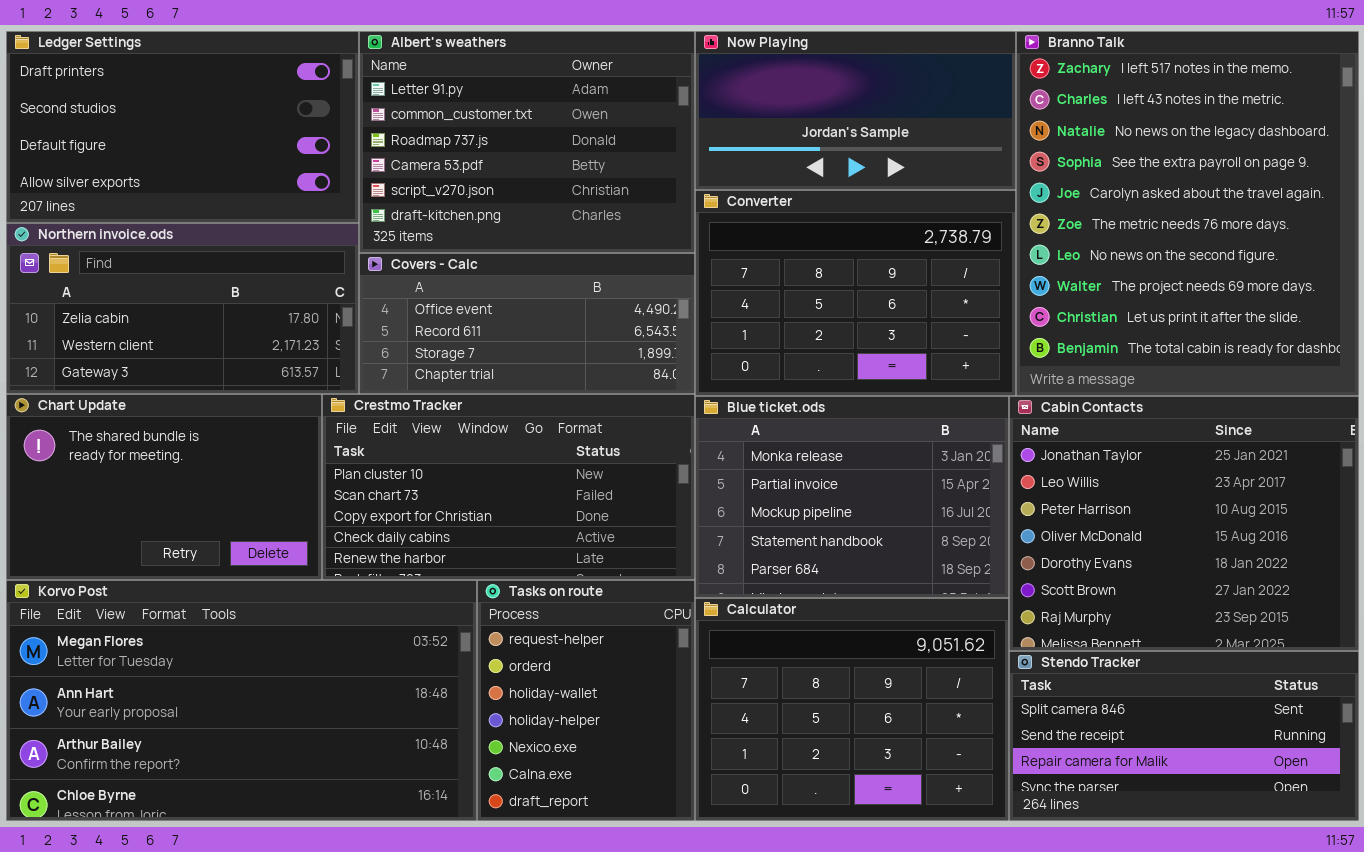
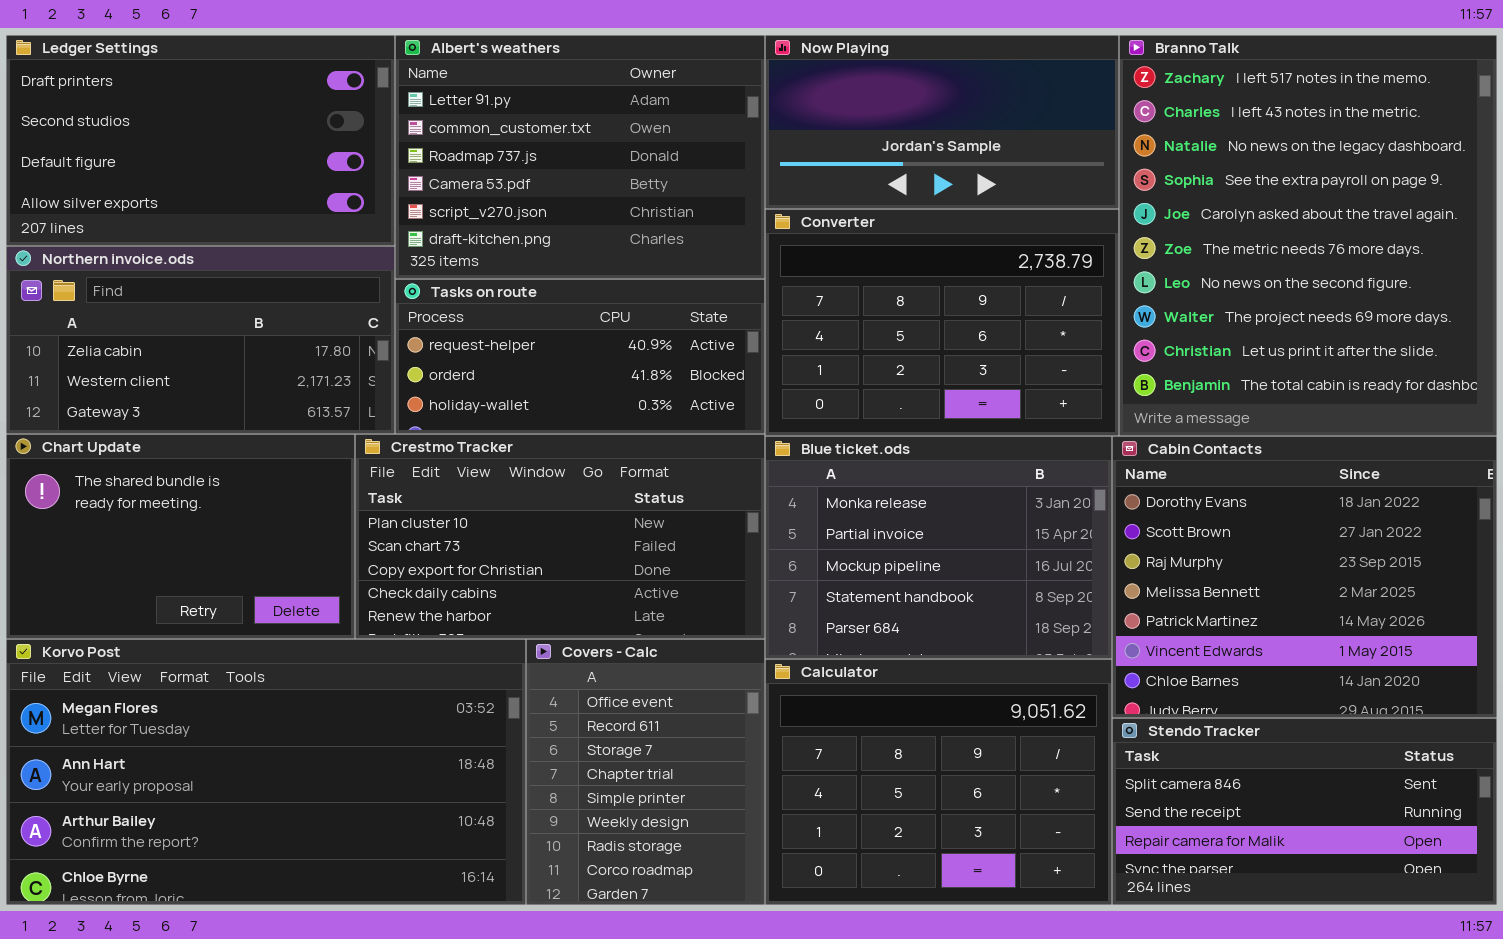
Covers - Calc: [359,253,695,394] -> [526,639,765,905], moved, resized
Cabin Contacts: [1009,396,1359,651] -> [1112,436,1497,718], scrolled down 4 rows
Tasks on route: [477,580,695,821] -> [395,279,765,434], moved, resized

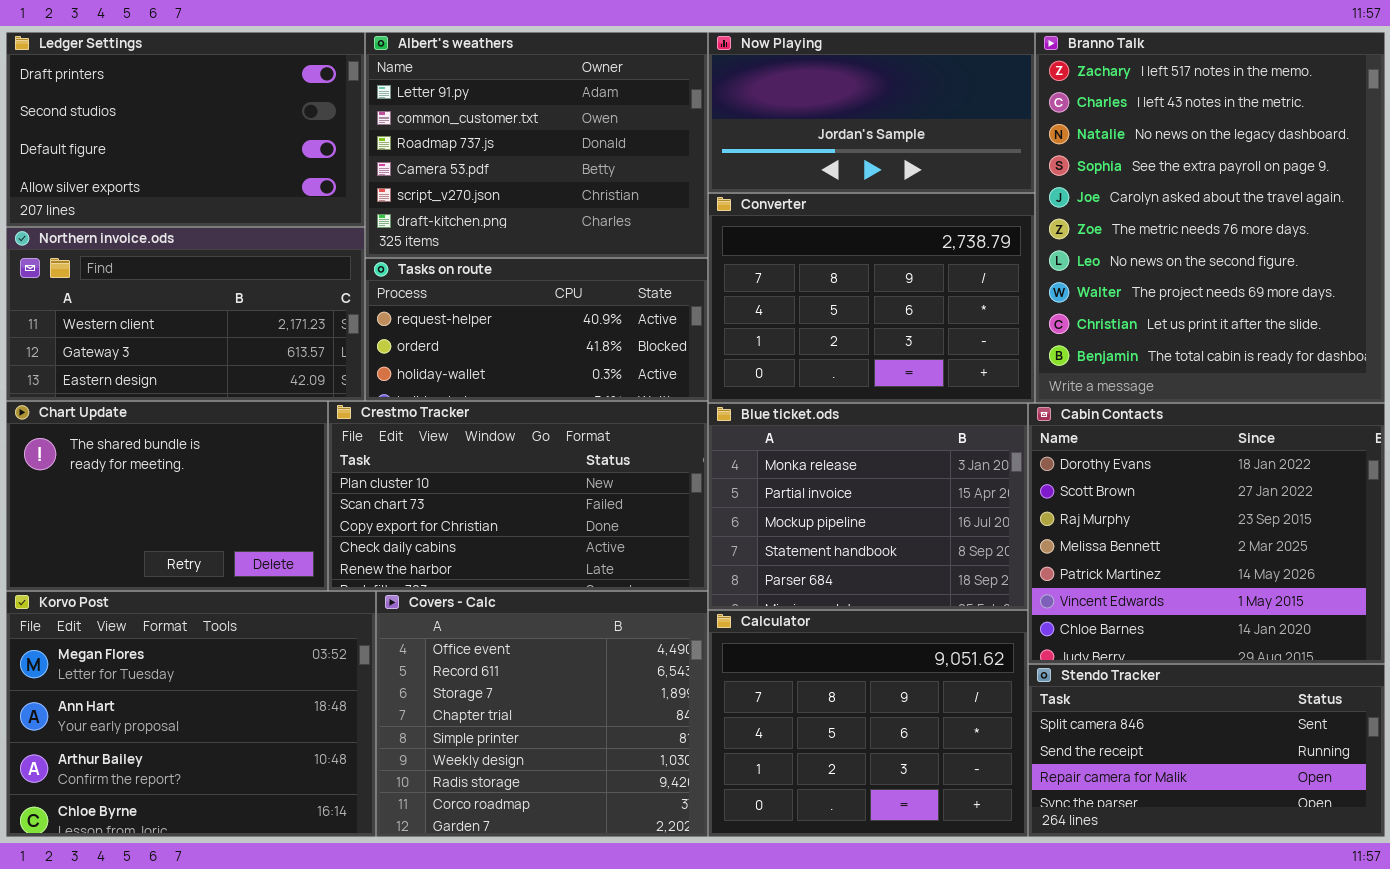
Northern invoice.ods: [6,246,395,434] -> [6,227,365,401], scrolled down 1 row
Korvo Post: [6,639,526,905] -> [6,591,376,837], resized
Covers - Calc: [526,639,765,905] -> [376,591,708,837], resized

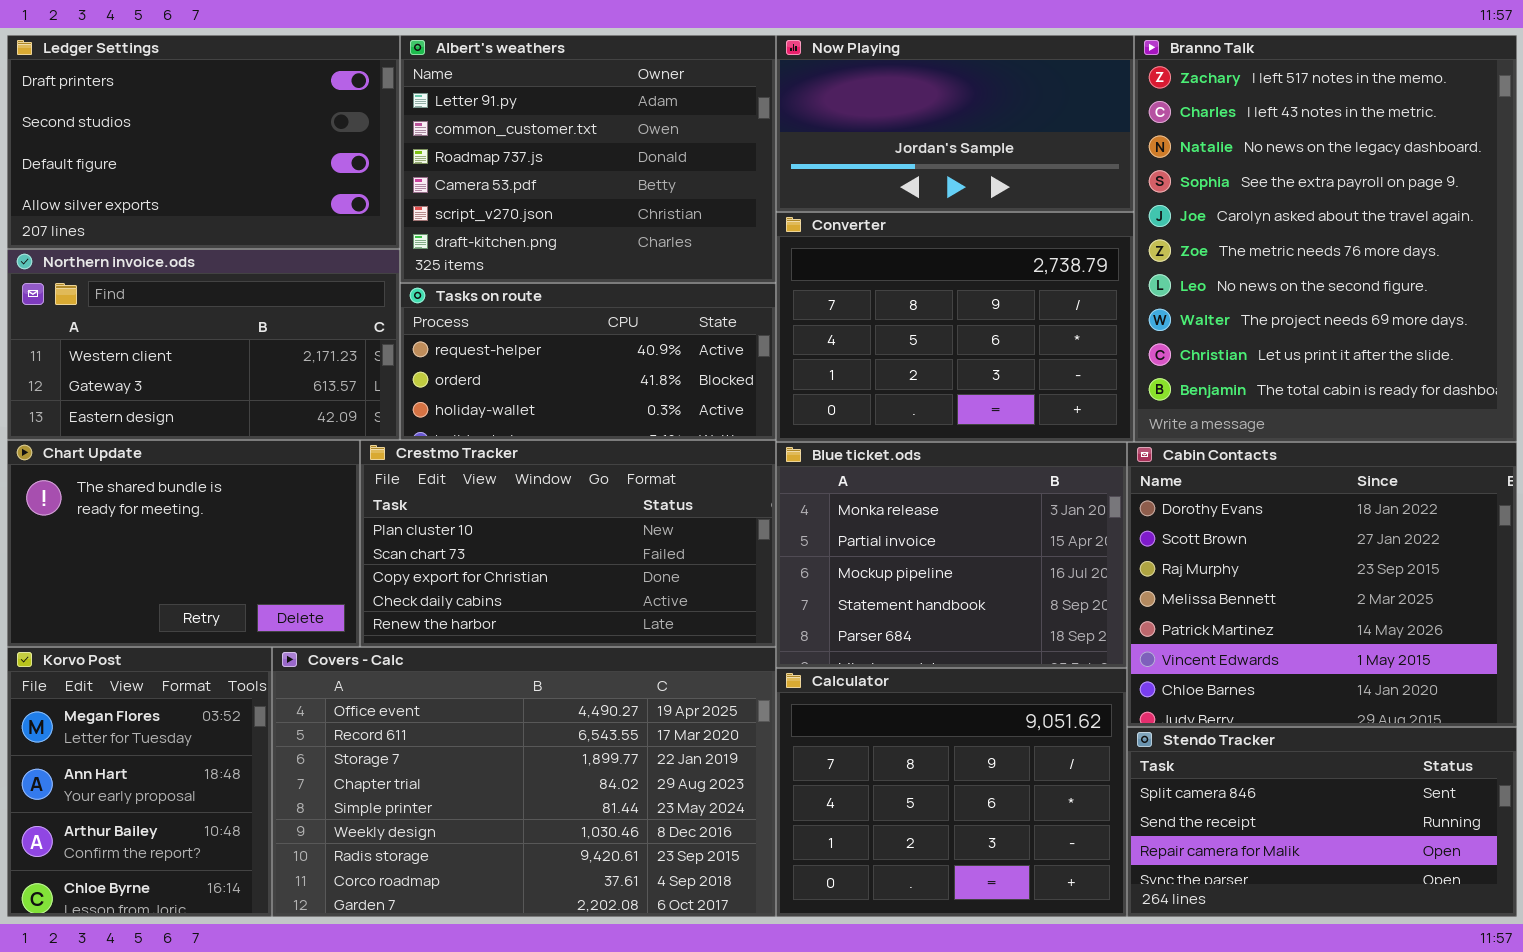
Korvo Post: [6,591,376,837] -> [7,647,272,917], resized
Covers - Calc: [376,591,708,837] -> [272,647,776,917], resized

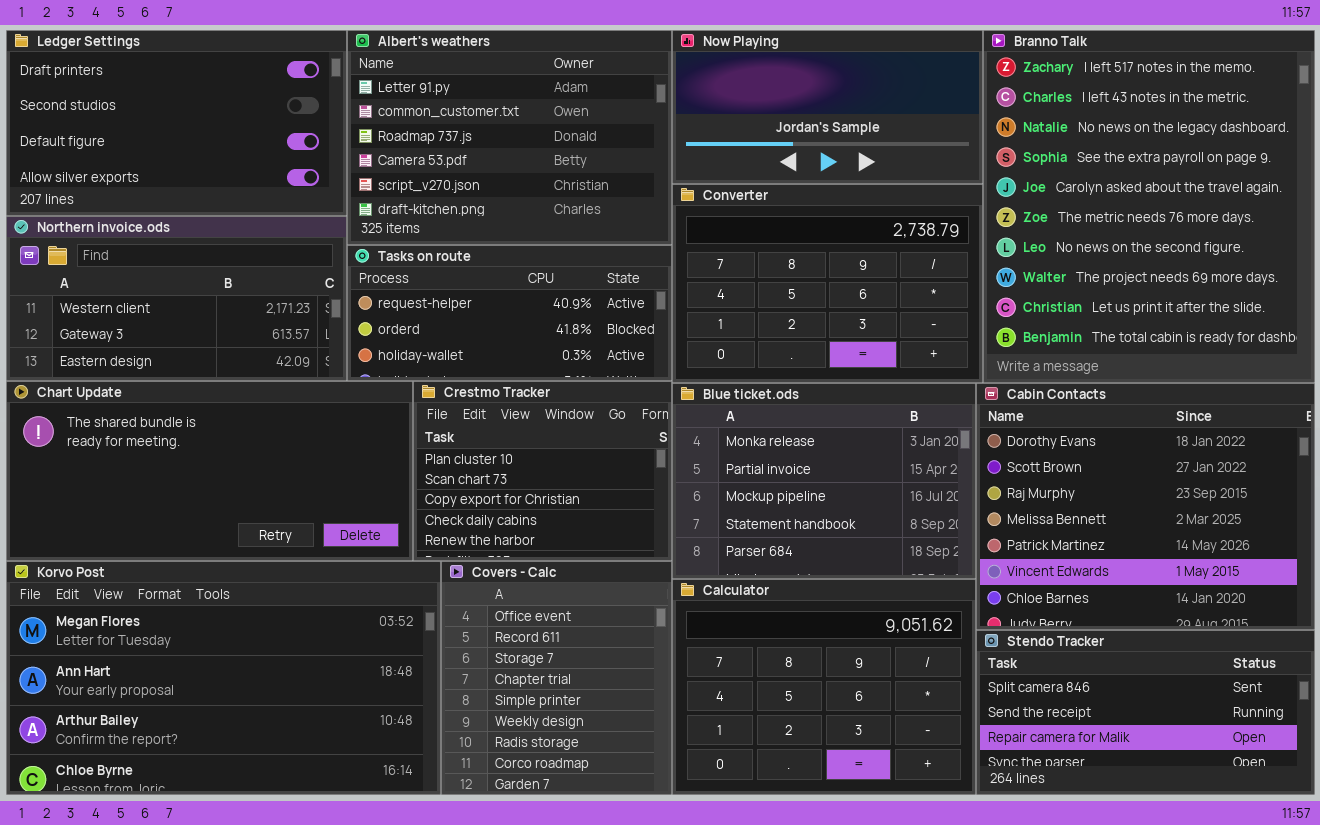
Chart Update: [7,440,360,647] -> [6,381,413,561], resized
Crestmo Tracker: [360,440,776,647] -> [413,381,672,561], resized
Korvo Post: [7,647,272,917] -> [6,561,441,795], resized
Covers - Calc: [272,647,776,917] -> [441,561,672,795], resized

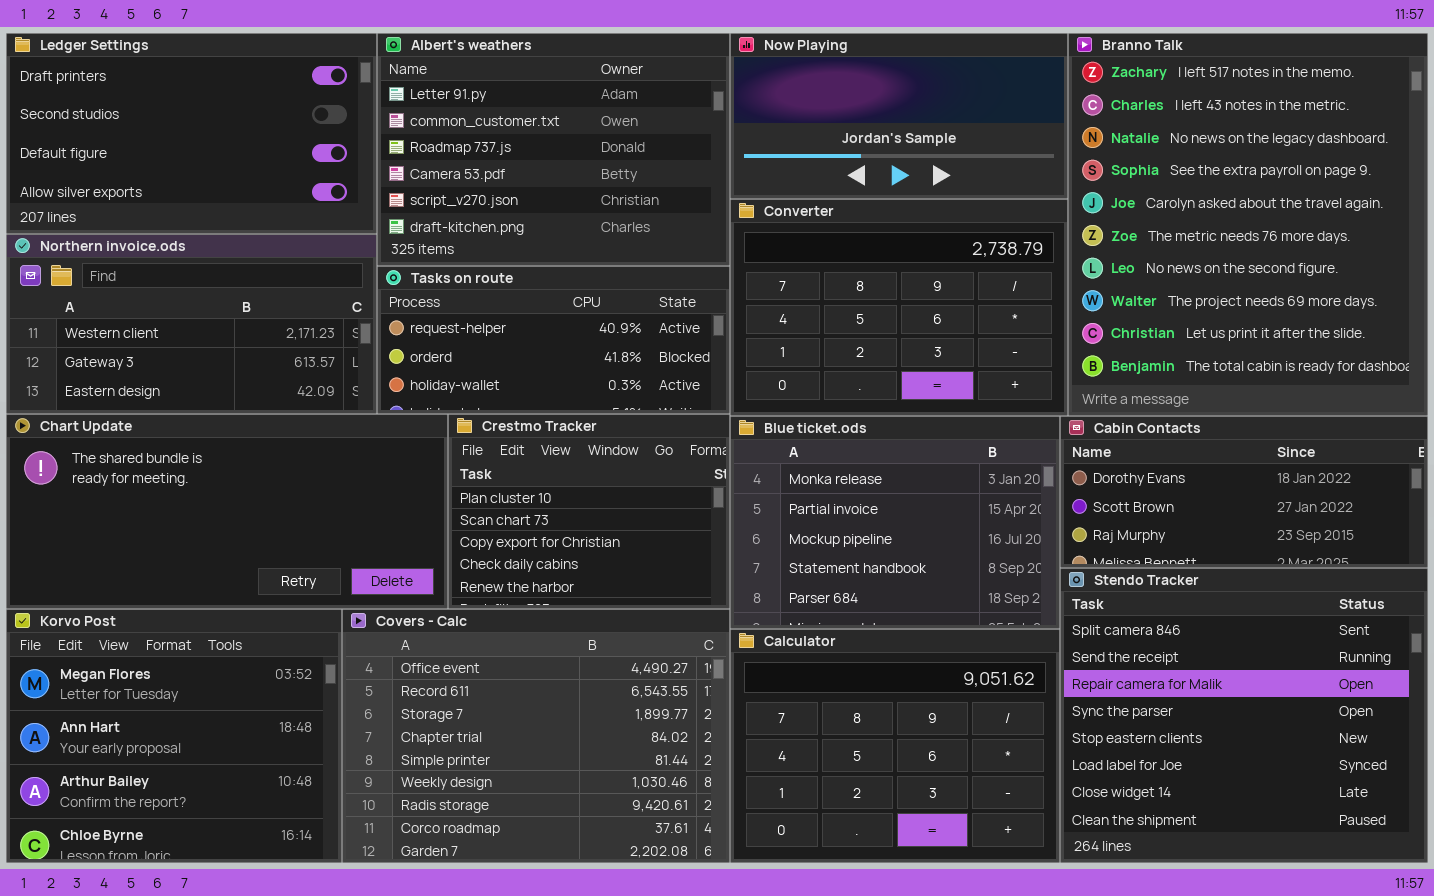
Cabin Contacts: [976,383,1315,630] -> [1060,416,1428,568], resized
Korvo Post: [6,561,441,795] -> [6,609,342,863], resized
Covers - Calc: [441,561,672,795] -> [342,609,730,863], resized
Stendo Tracker: [976,630,1315,795] -> [1060,568,1428,863], resized

